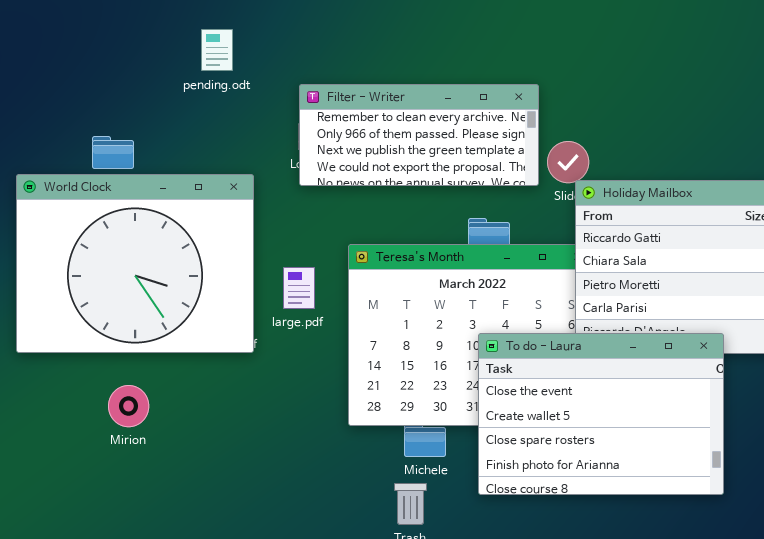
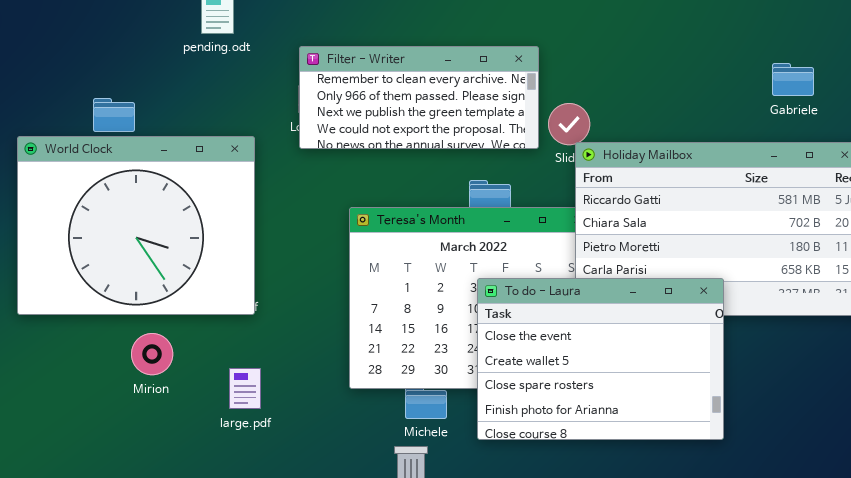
large.pdf: [283,267,315,309] -> [229,368,261,409], moved
To do - Laura: [478,333,724,495] -> [477,278,724,440], moved
Mirion: [108,385,149,427] -> [131,333,173,375], moved

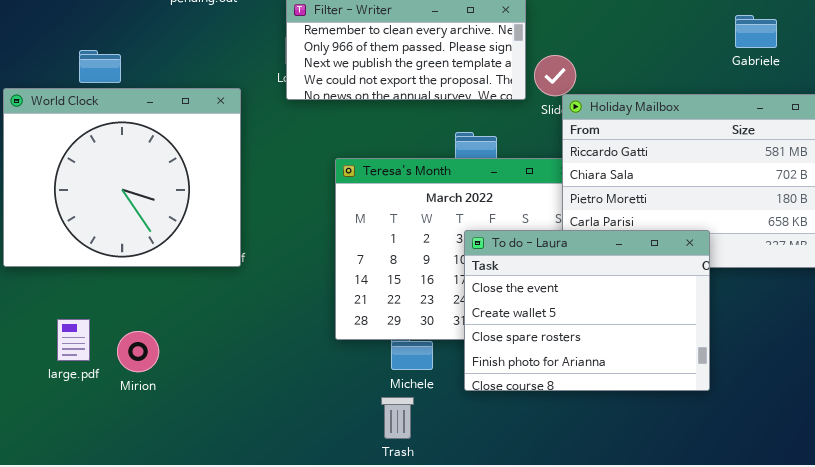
Gabriele: [772,63,814,96] -> [735,15,777,48], moved
Mirion: [131,333,173,375] -> [117,331,159,372], moved
large.pdf: [229,368,261,409] -> [57,319,90,361], moved

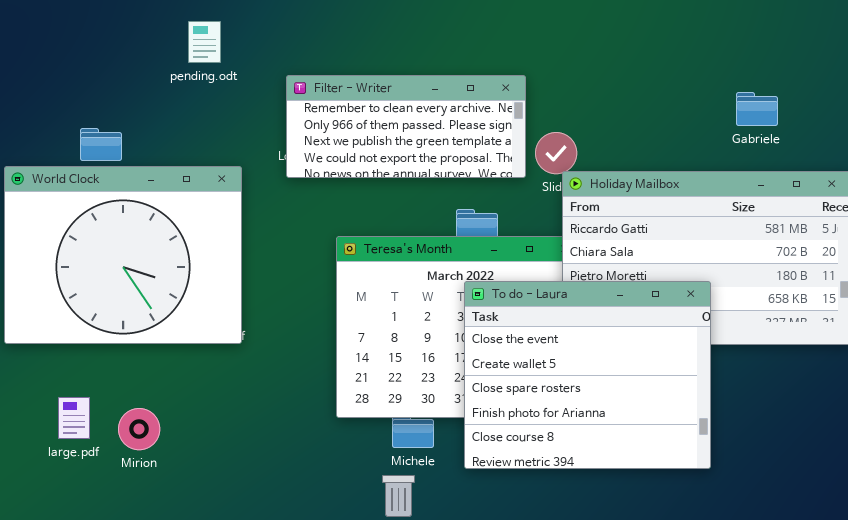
To do - Laura: [464,230,710,391] -> [464,281,711,469], resized

